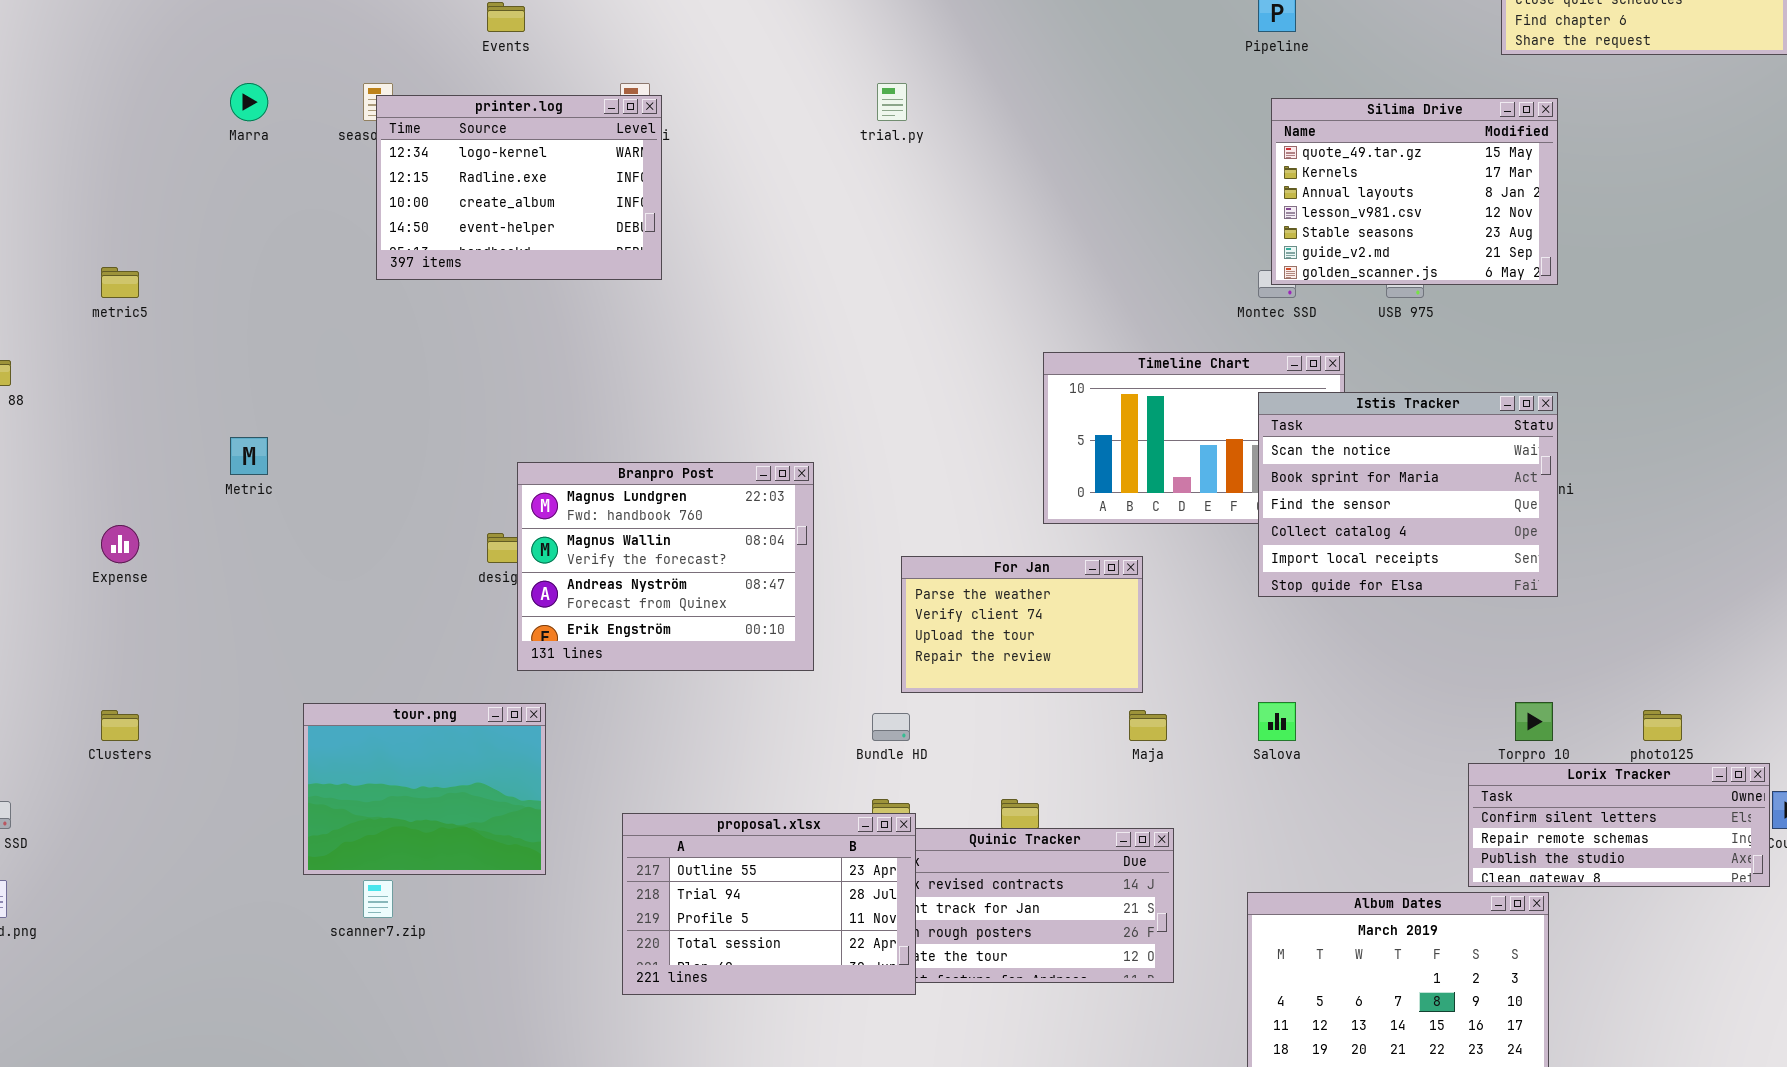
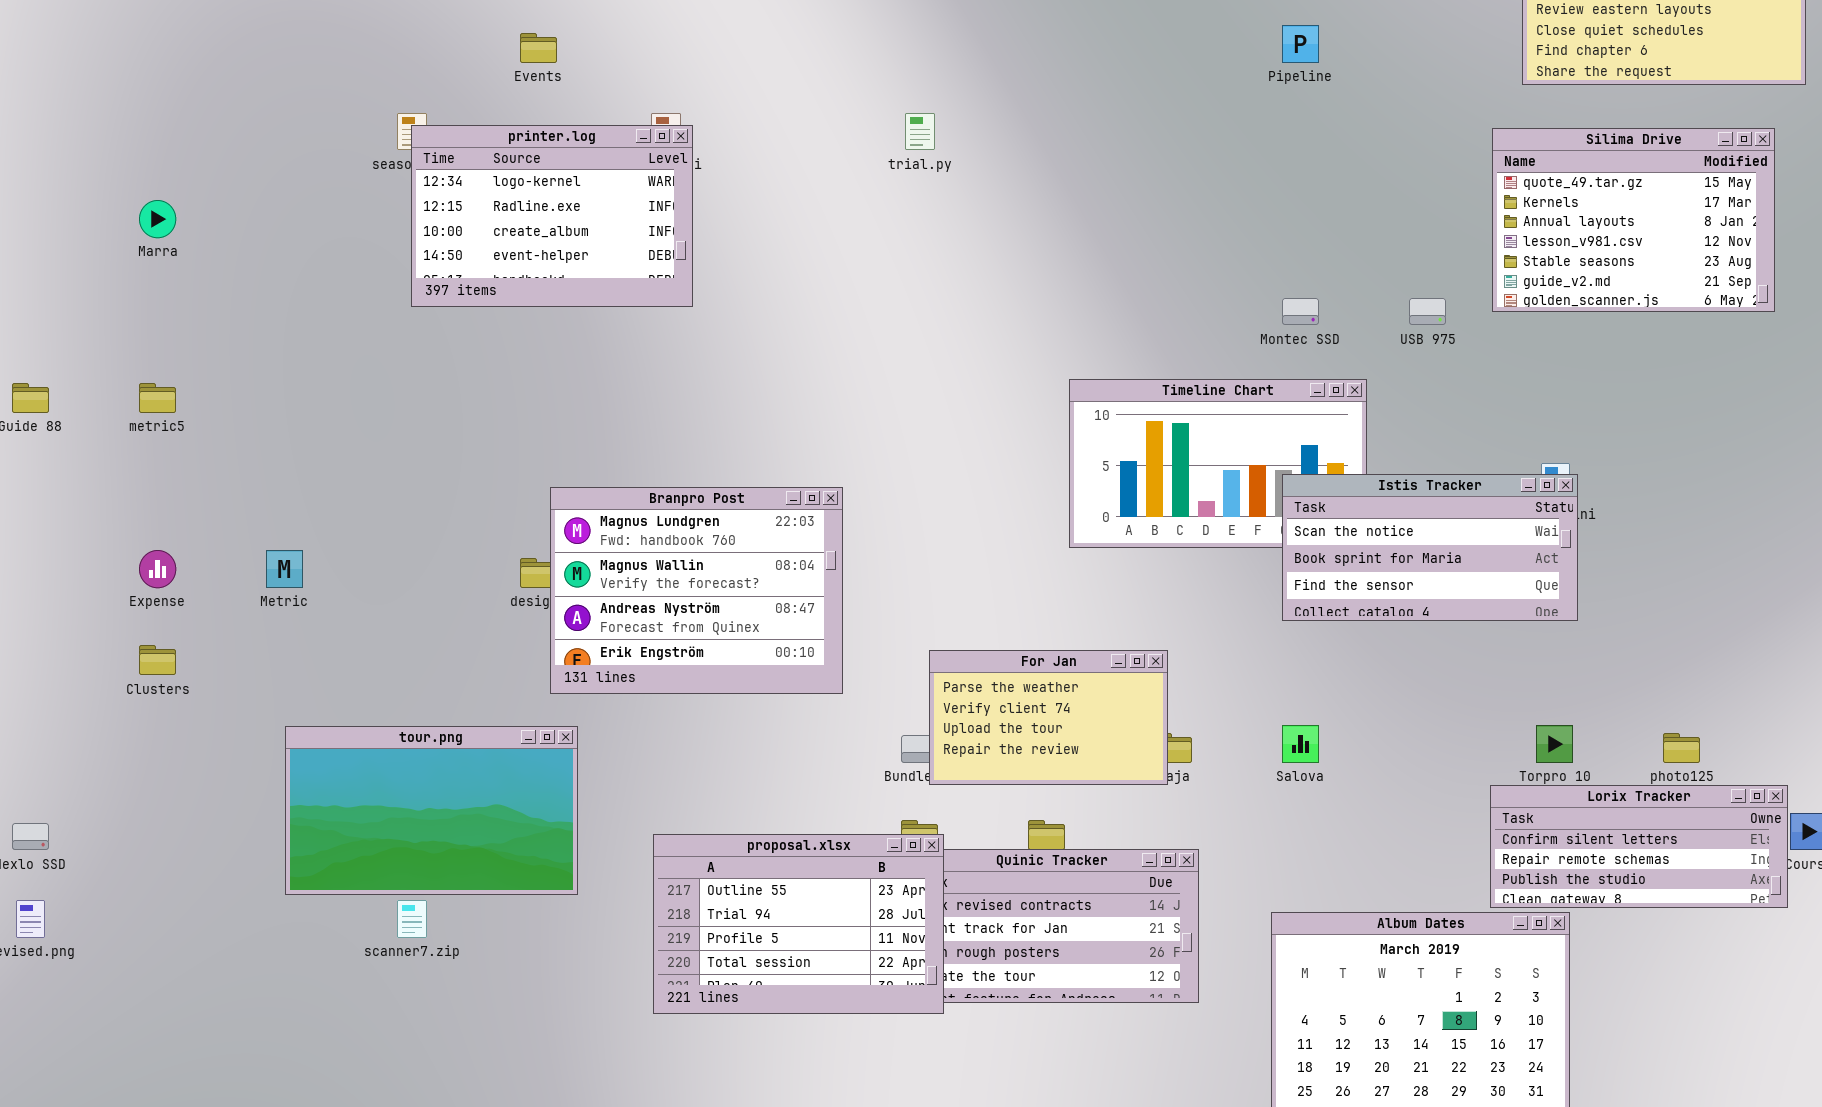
Marra: [230,83,268,121] -> [139,200,176,238], moved
Silima Drive: [1271,98,1558,285] -> [1492,128,1775,312], moved
metric5: [101,267,139,298] -> [139,383,176,413], moved
Istis Tracker: [1258,392,1558,597] -> [1282,474,1578,621], resized
Metric: [230,437,268,475] -> [266,550,303,588], moved
For Jan: [901,556,1143,693] -> [929,650,1168,785], moved
tour.png: [303,703,546,875] -> [285,726,578,895], resized
Clusters: [101,710,139,741] -> [139,645,176,675], moved

